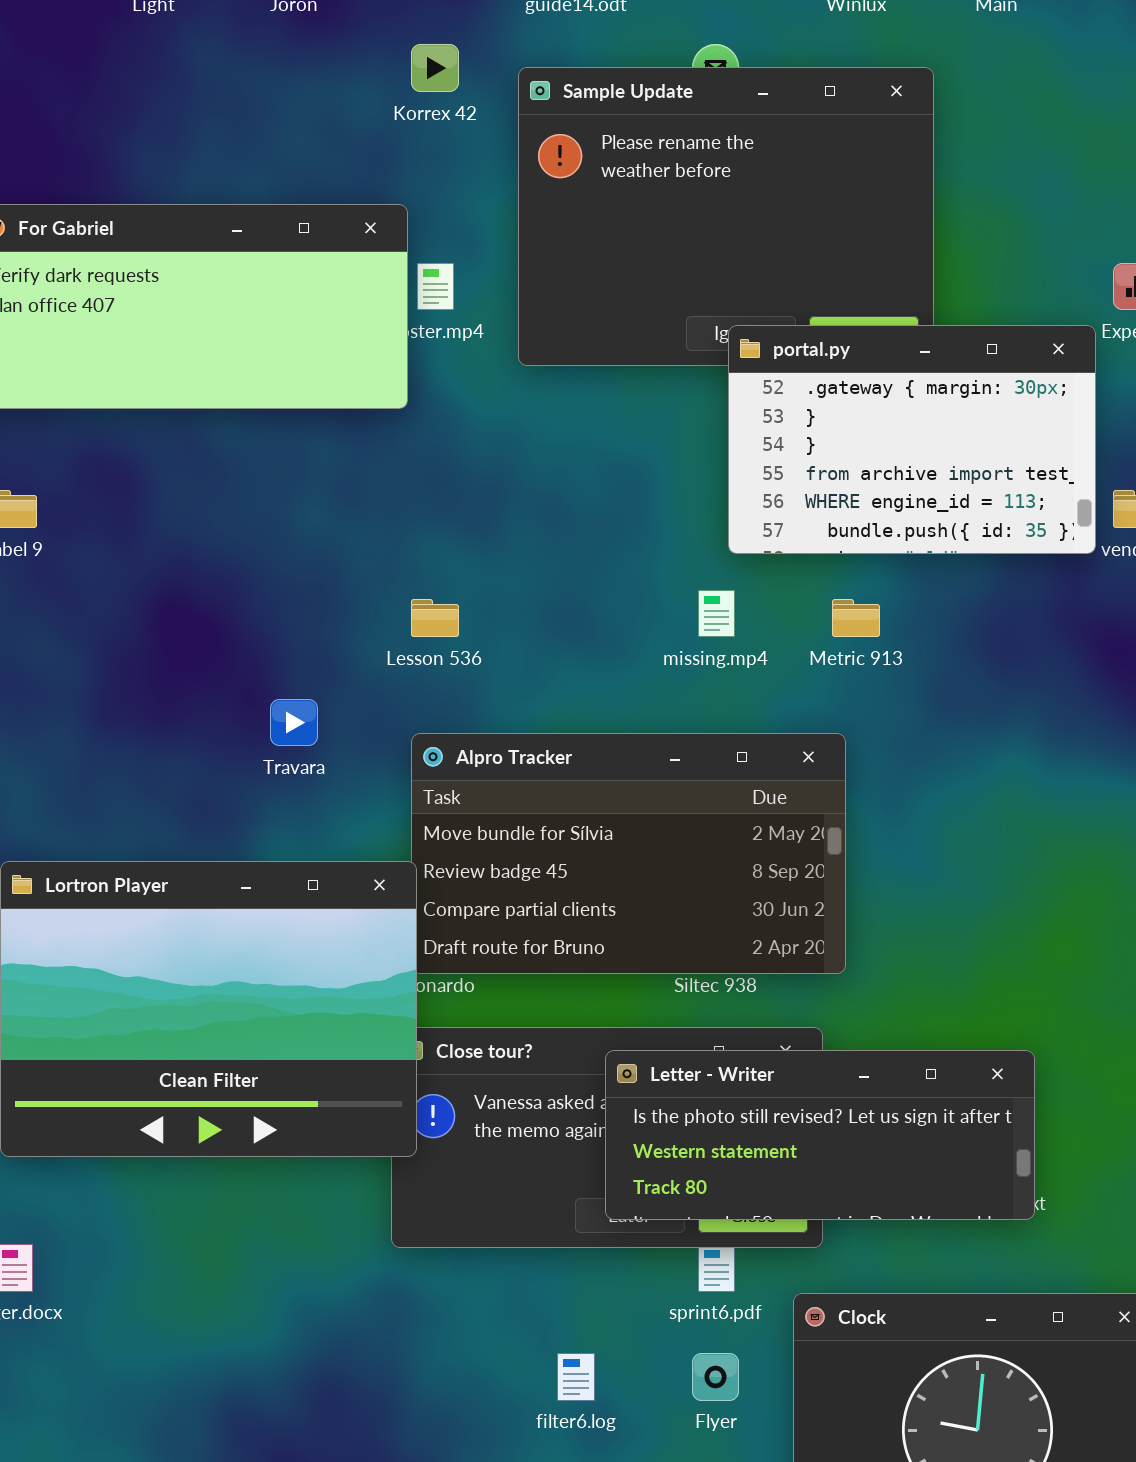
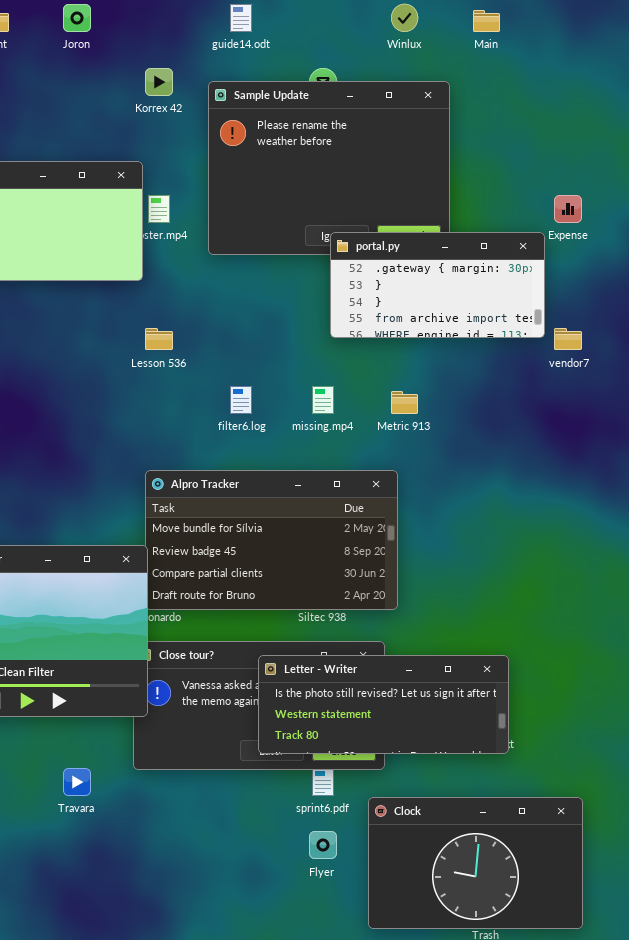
portal.py: [728,325,1096,554] -> [330,232,545,338], resized
Lesson 536: [411,599,459,637] -> [145,328,173,350], moved
Travara: [270,699,318,746] -> [63,768,91,796], moved
filter6.log: [557,1353,595,1401] -> [230,386,252,414], moved

